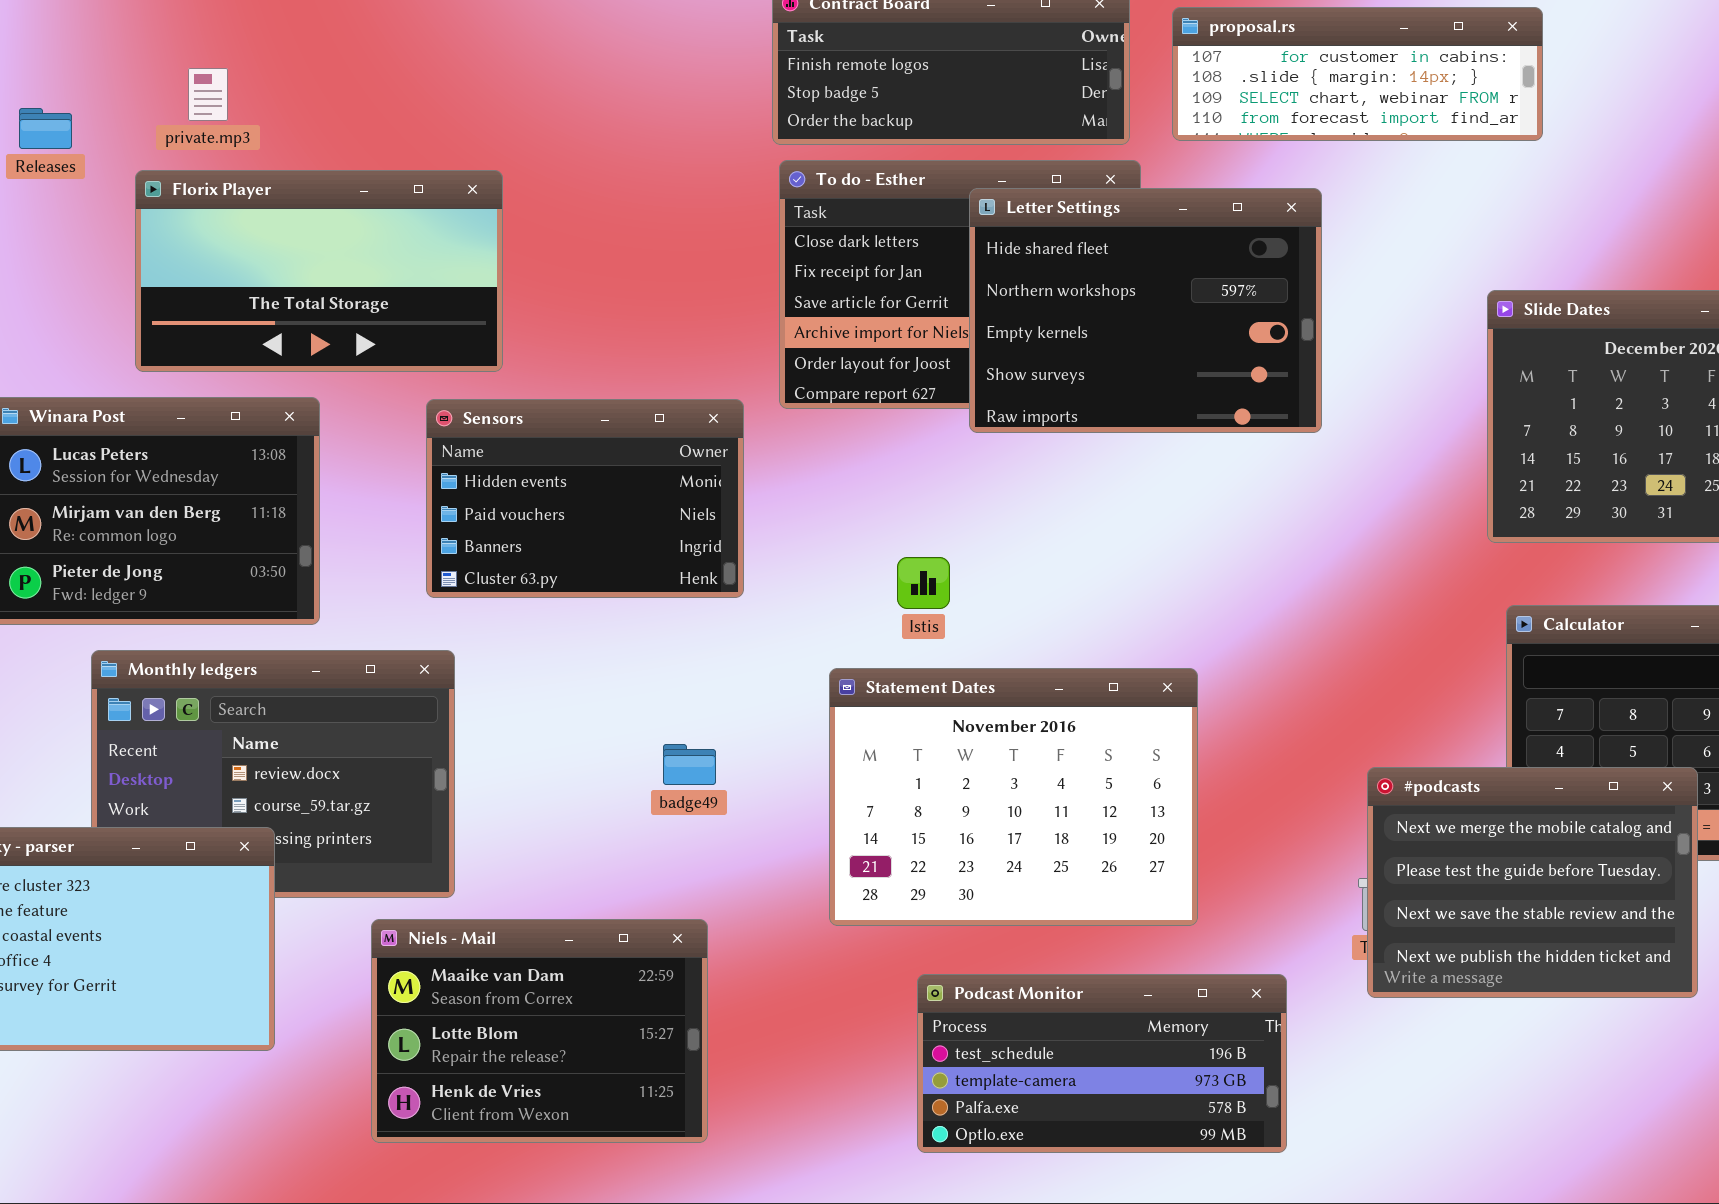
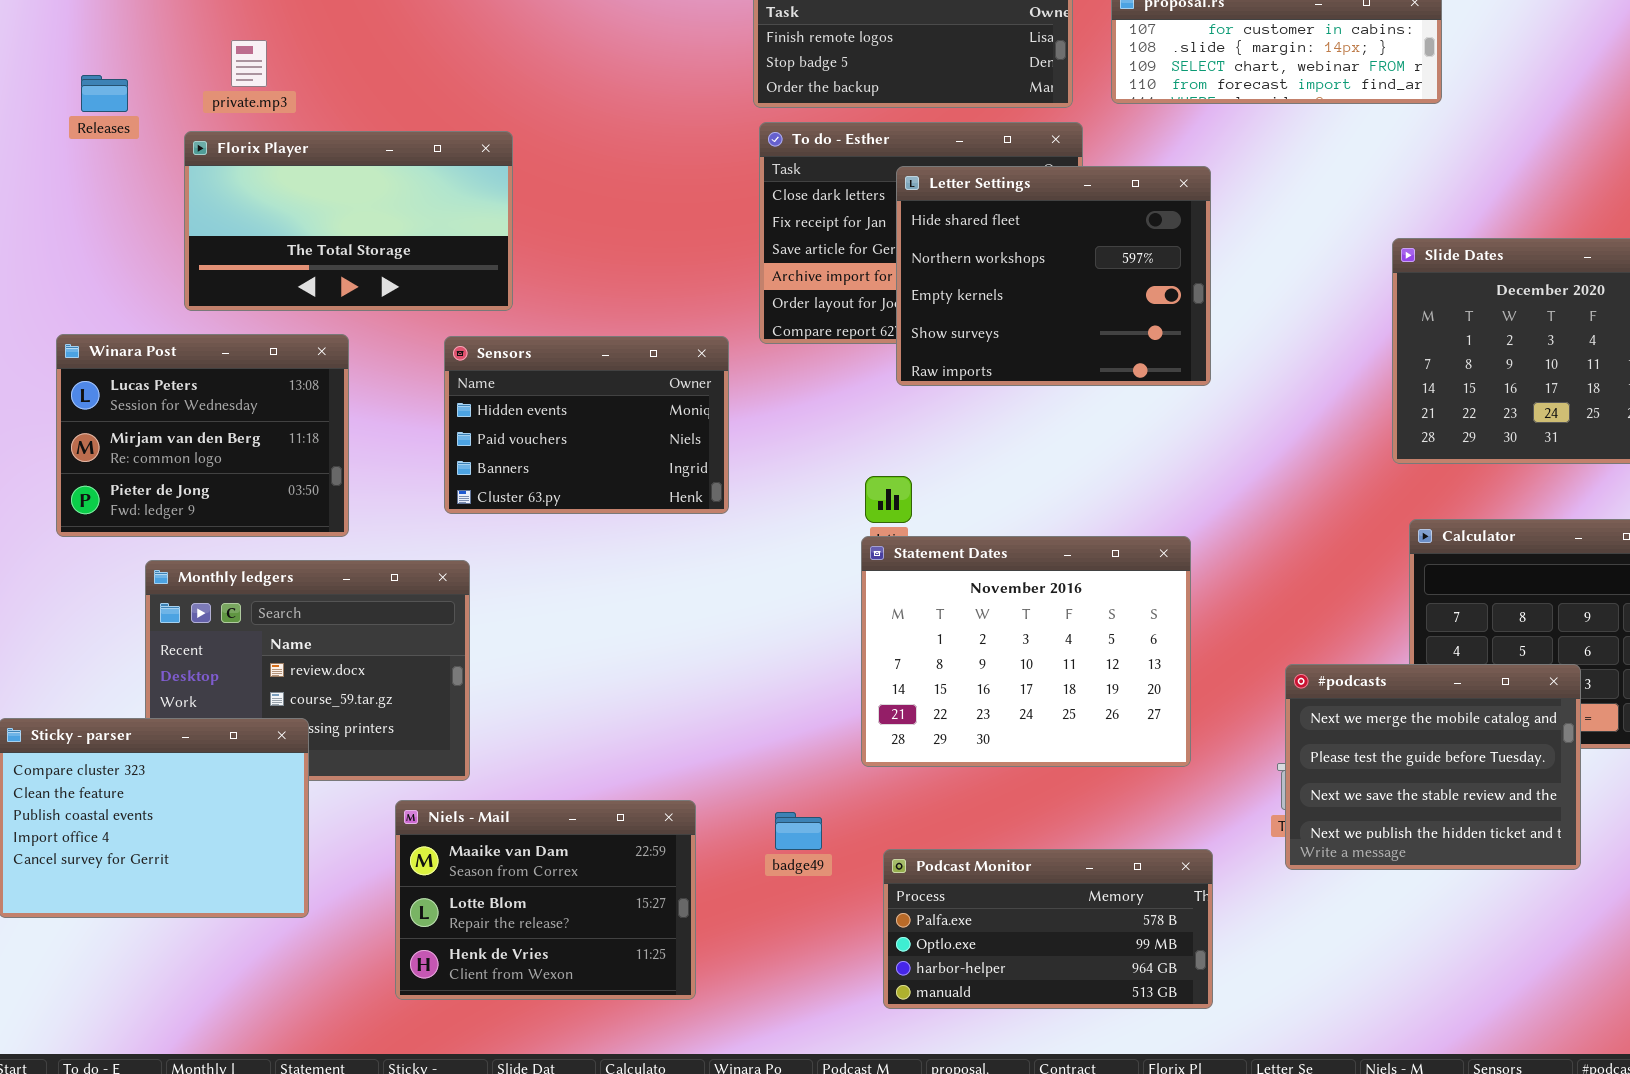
Letter Settings: [969,188,1322,433] -> [896,166,1211,386], moved
Statement Dates: [829,668,1198,926] -> [861,536,1191,767], moved
badge49: [663,744,716,785] -> [775,812,822,850], moved
Podcast Monitor: [917,974,1287,1153] -> [883,849,1213,1009], scrolled down 2 rows

